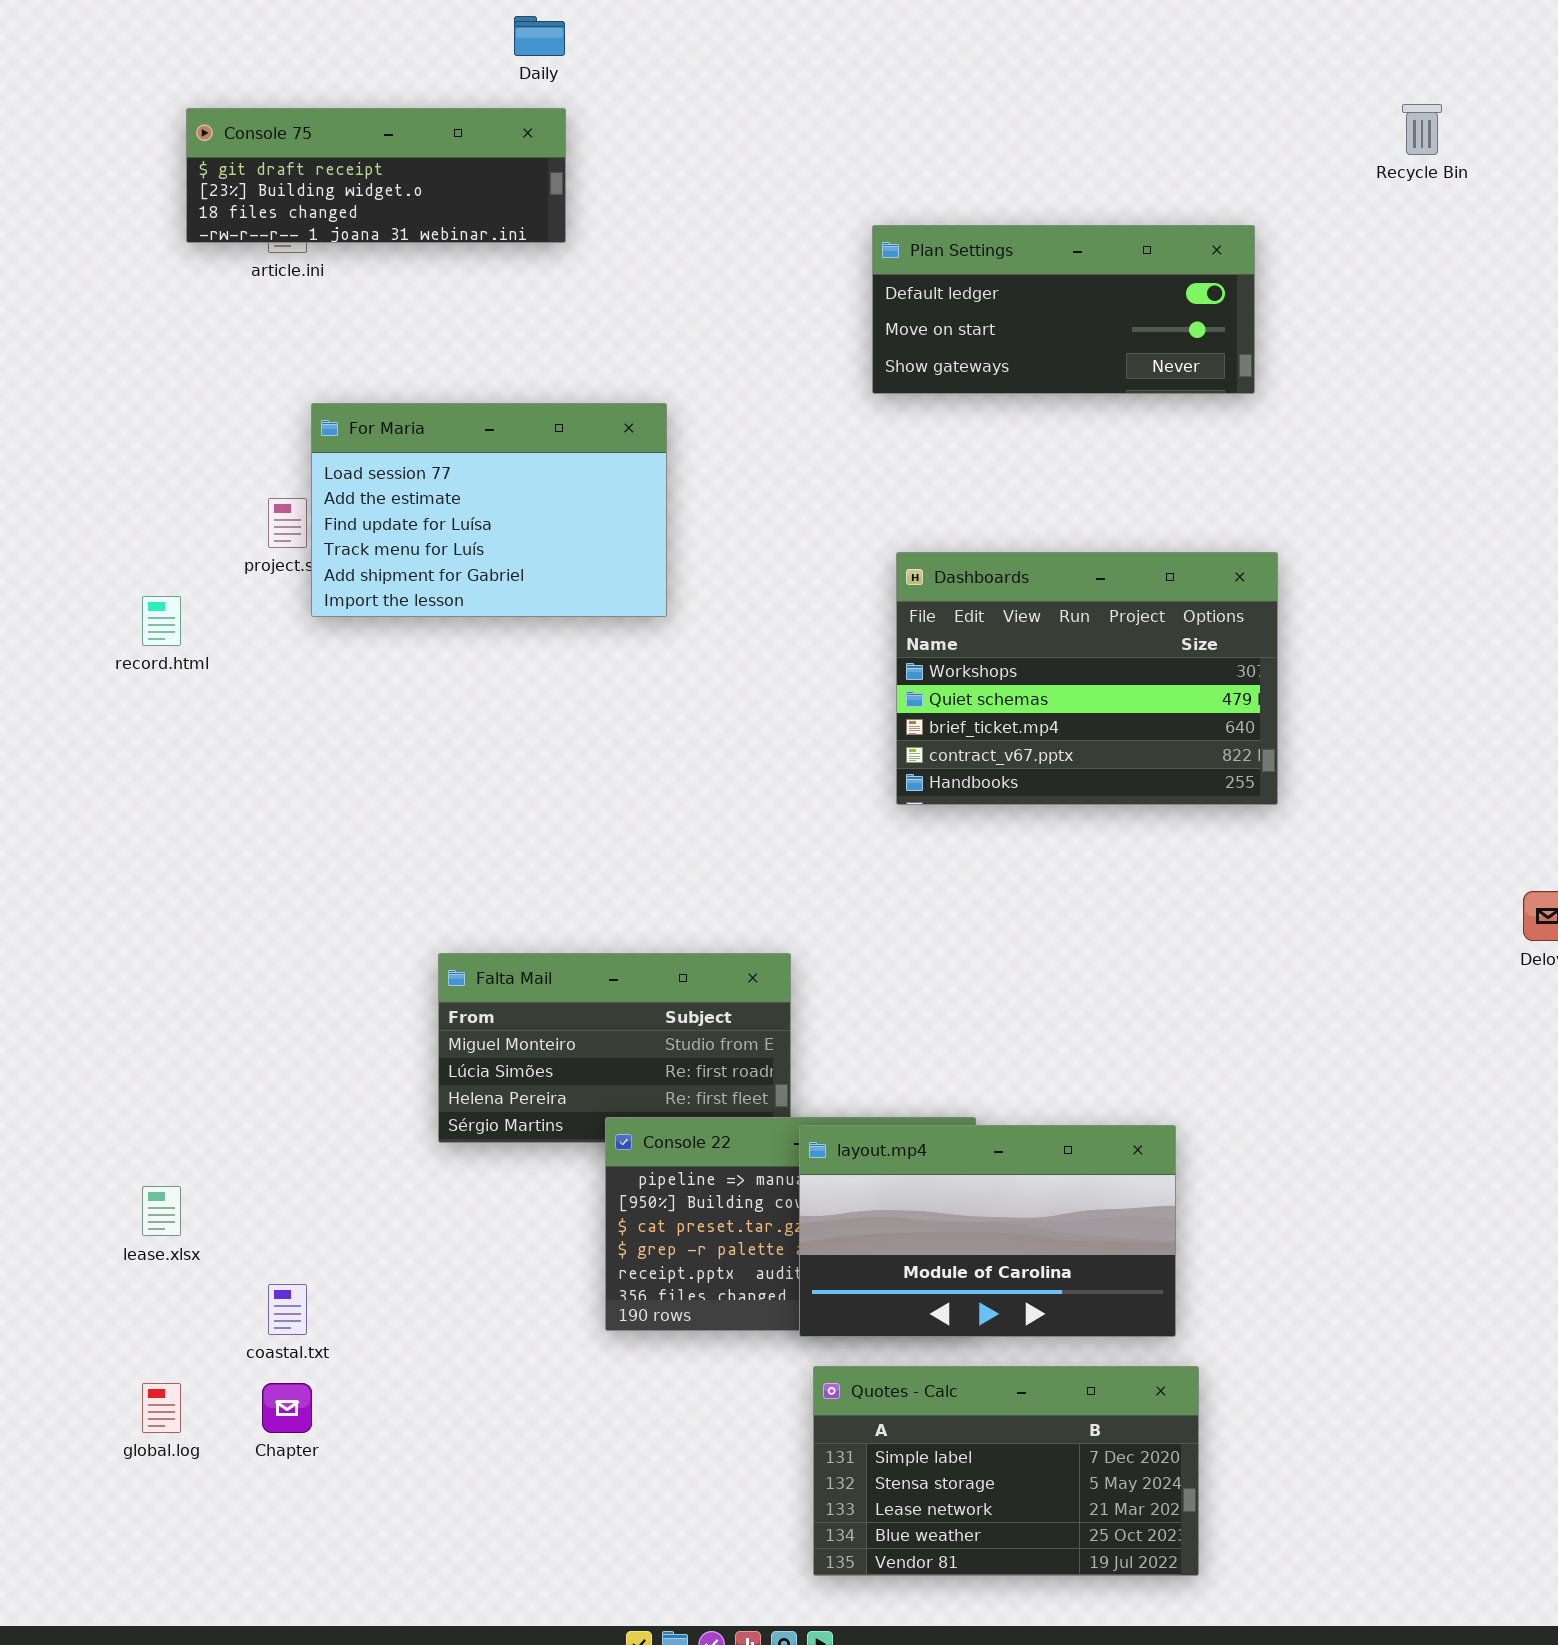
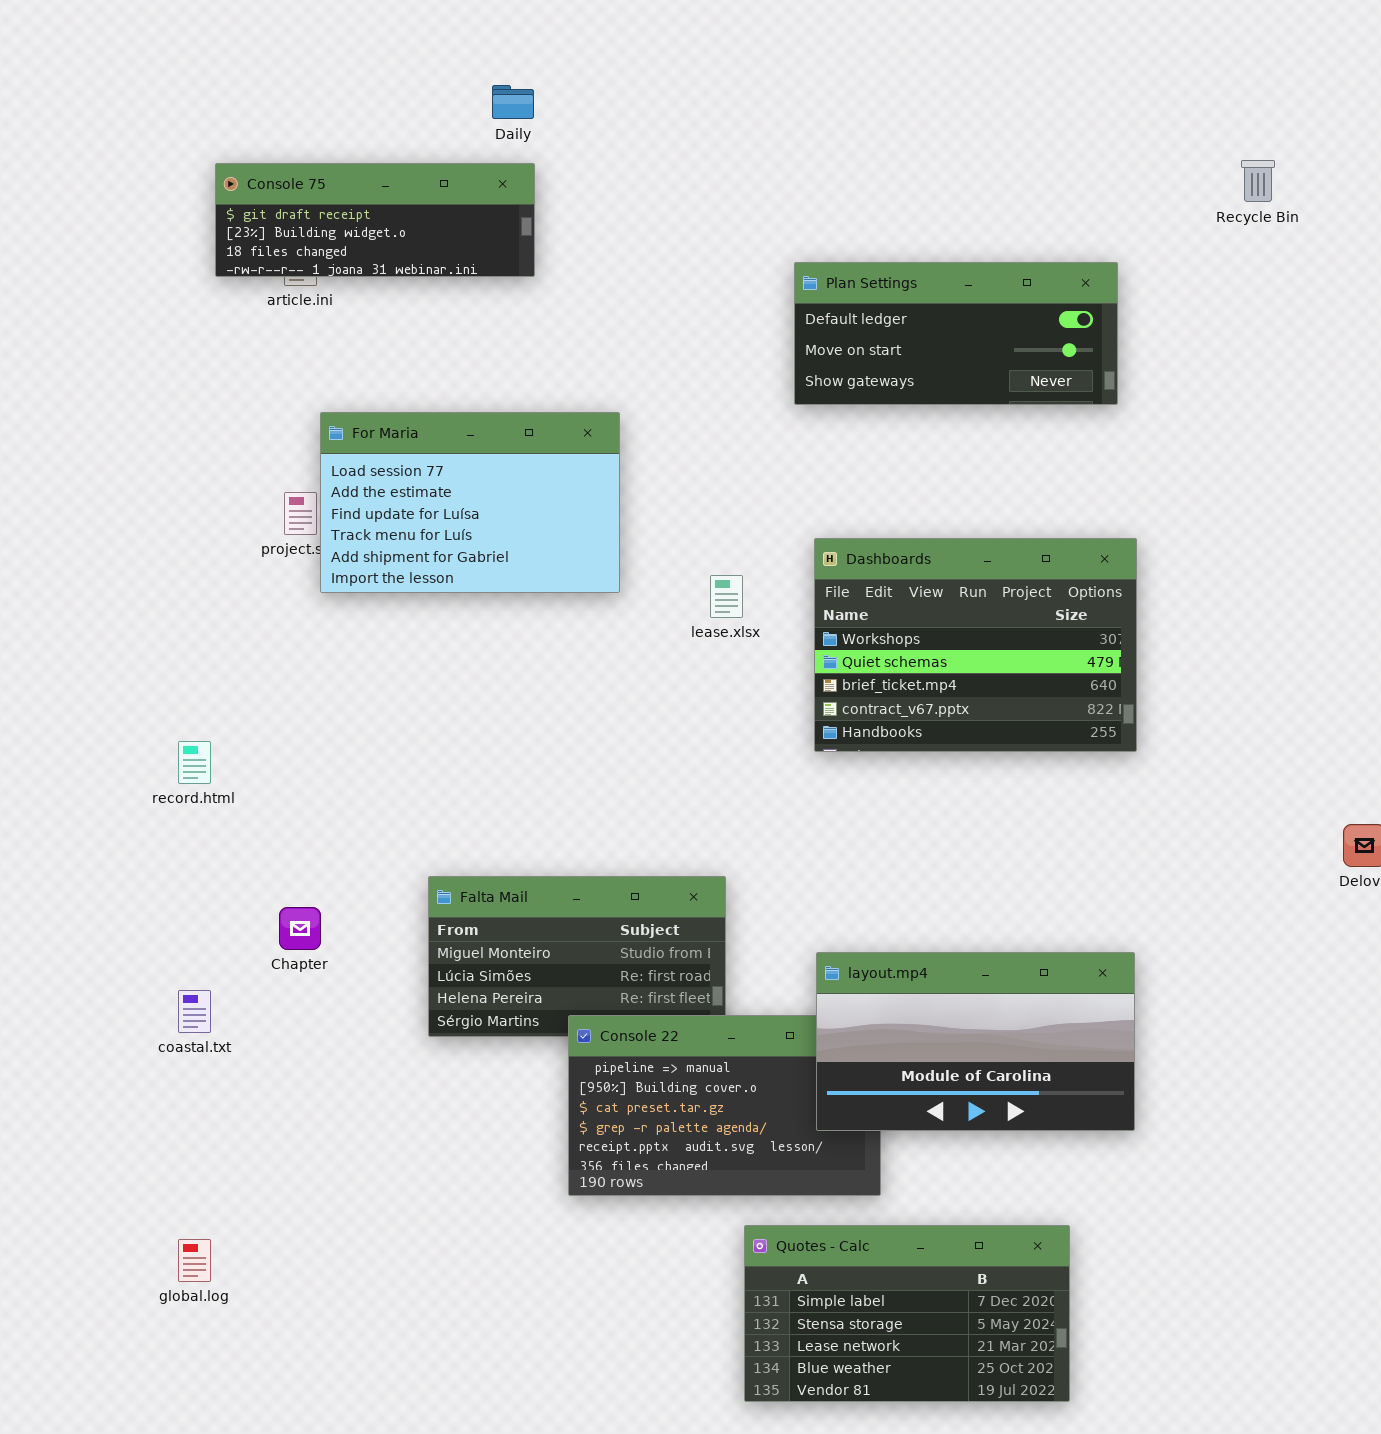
record.html: [142,596,181,646] -> [178,741,211,784], moved
layout.mp4: [799,1125,1176,1337] -> [816,952,1135,1131], moved
lease.xlsx: [142,1186,181,1236] -> [710,575,743,618], moved
coastal.txt: [268,1284,307,1335] -> [178,990,211,1033], moved
Chapter: [262,1383,312,1433] -> [279,907,321,950], moved

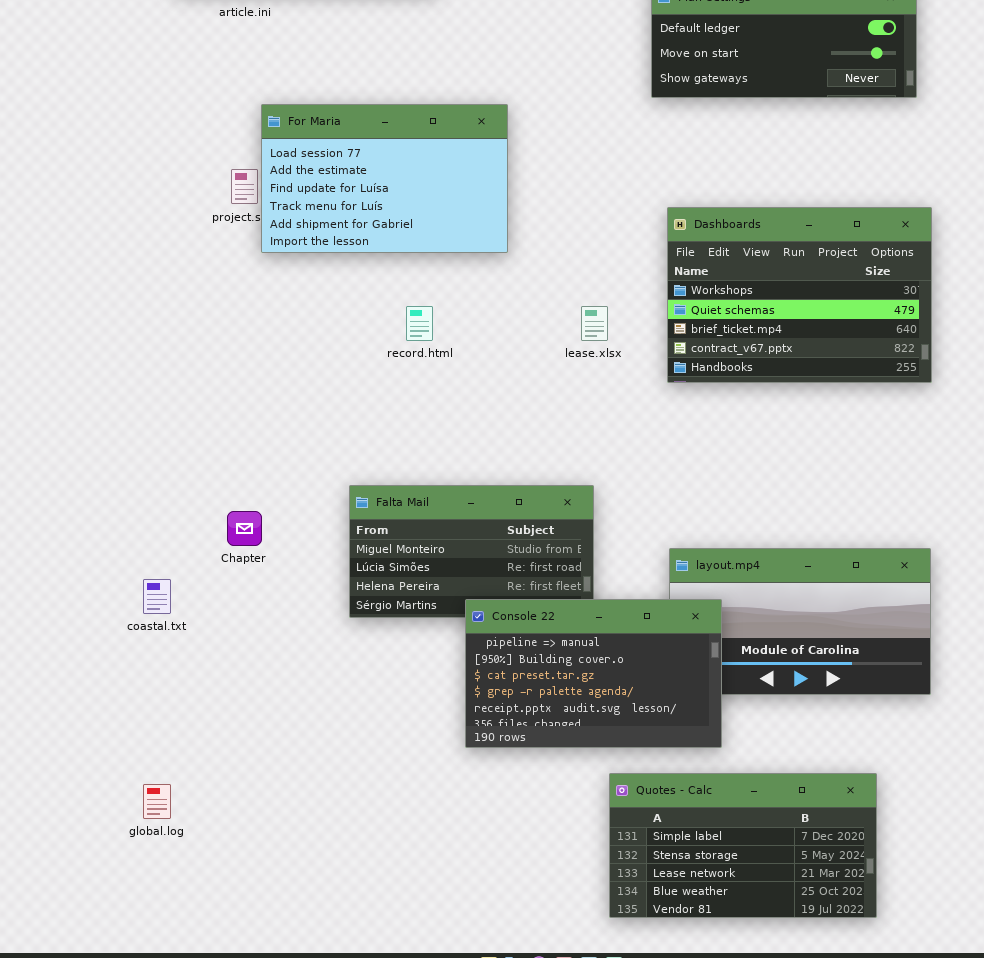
lease.xlsx: [710,575,743,618] -> [581,306,608,341], moved
record.html: [178,741,211,784] -> [406,306,433,341], moved
Console 22: [568,1015,881,1196] -> [465,599,722,748], raised

